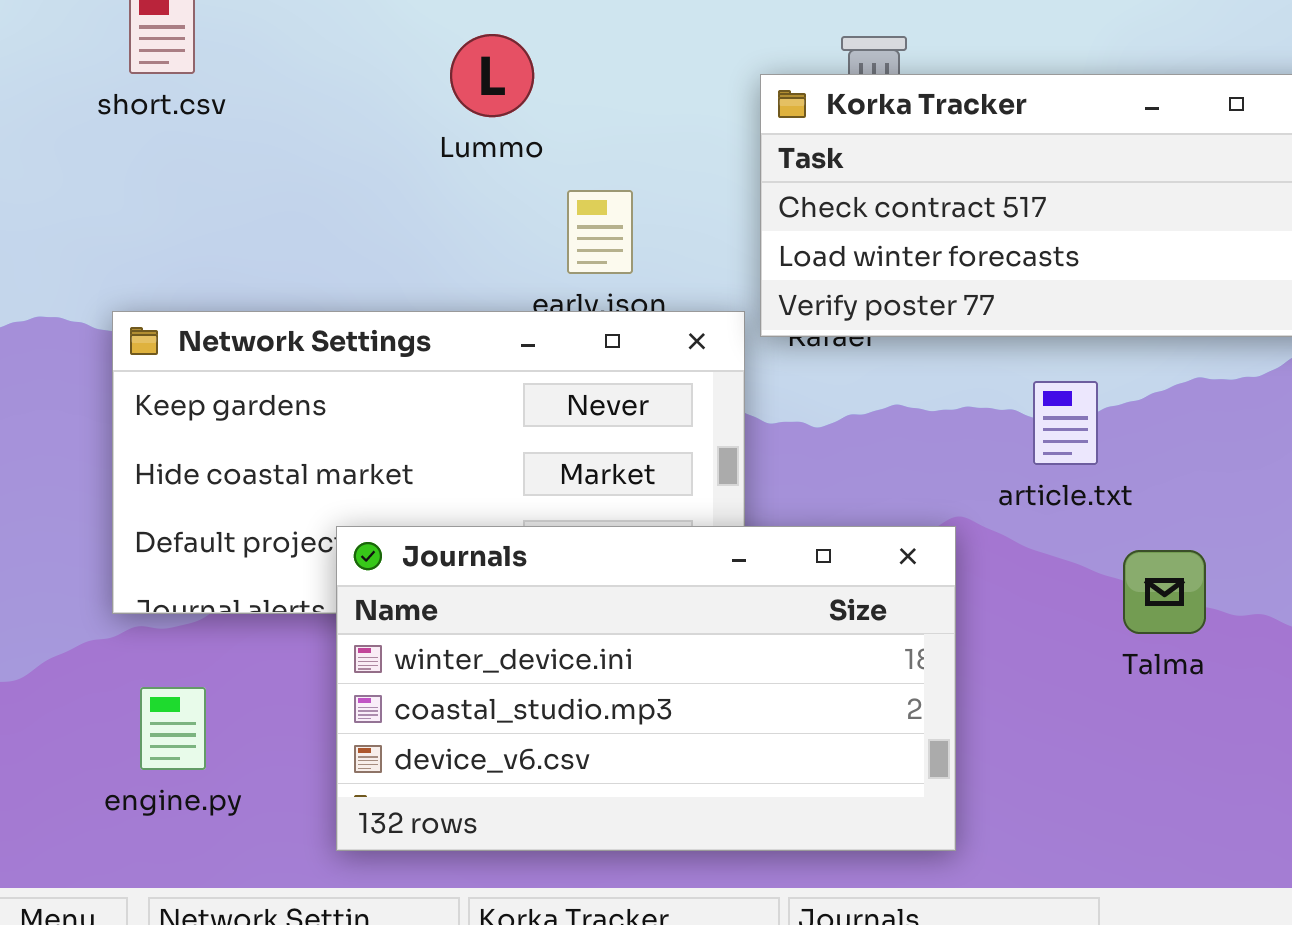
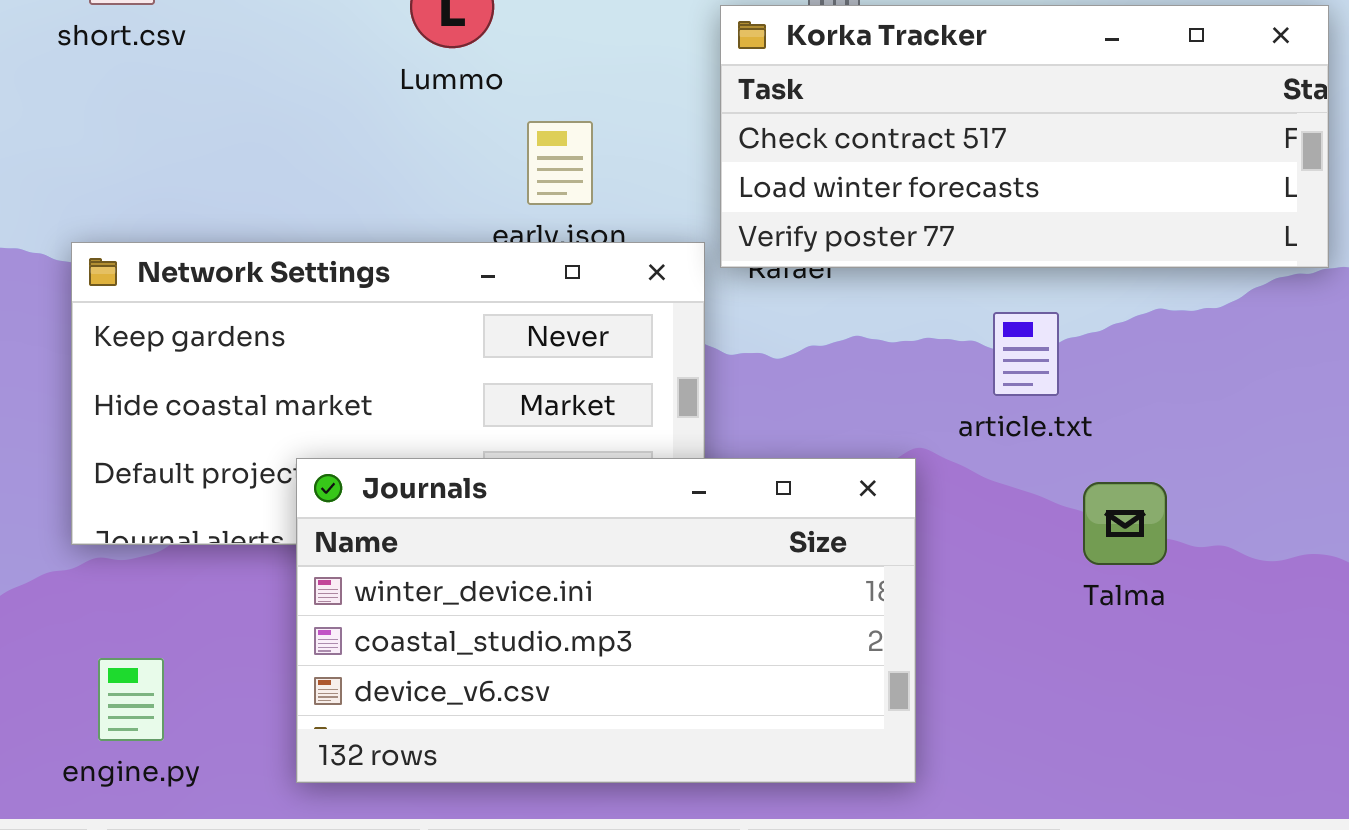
engine.py: [140,687,206,770] -> [98,658,164,741], moved

